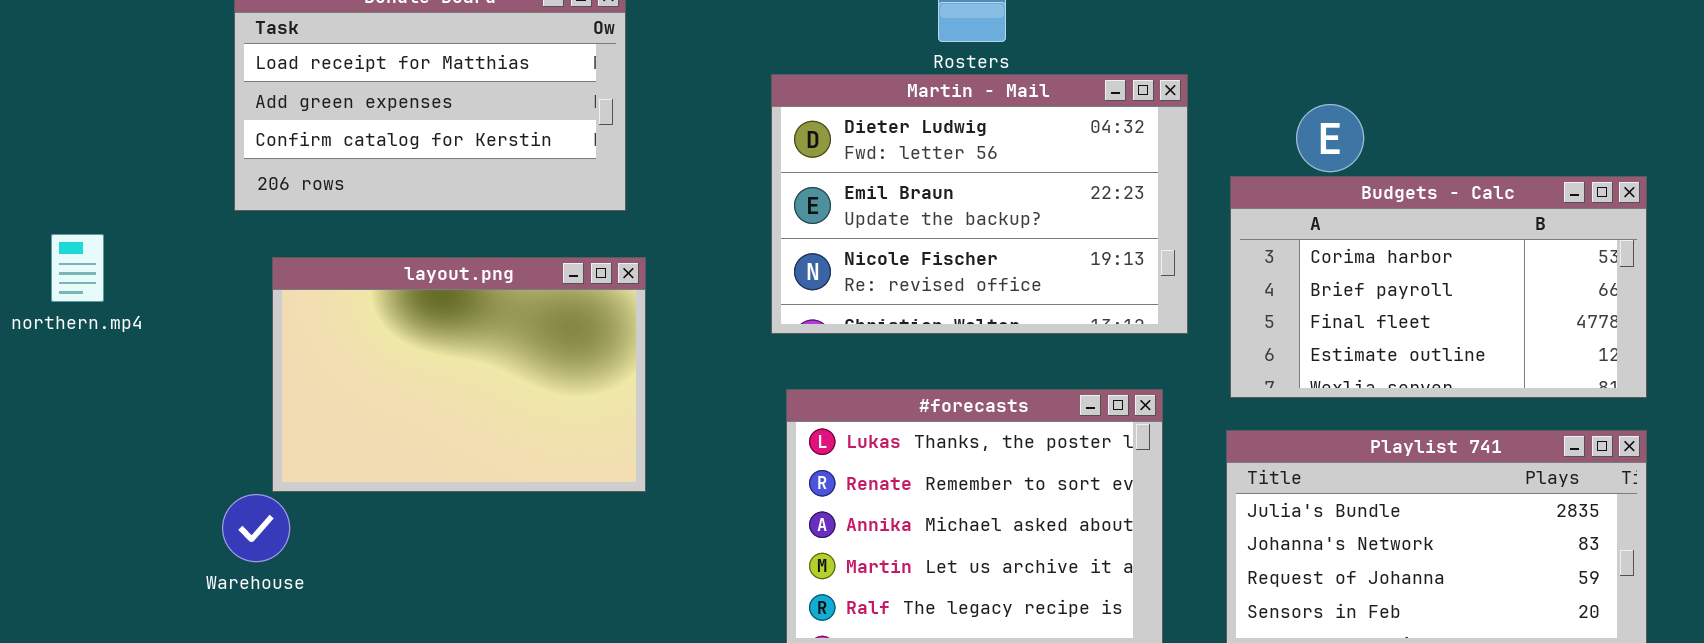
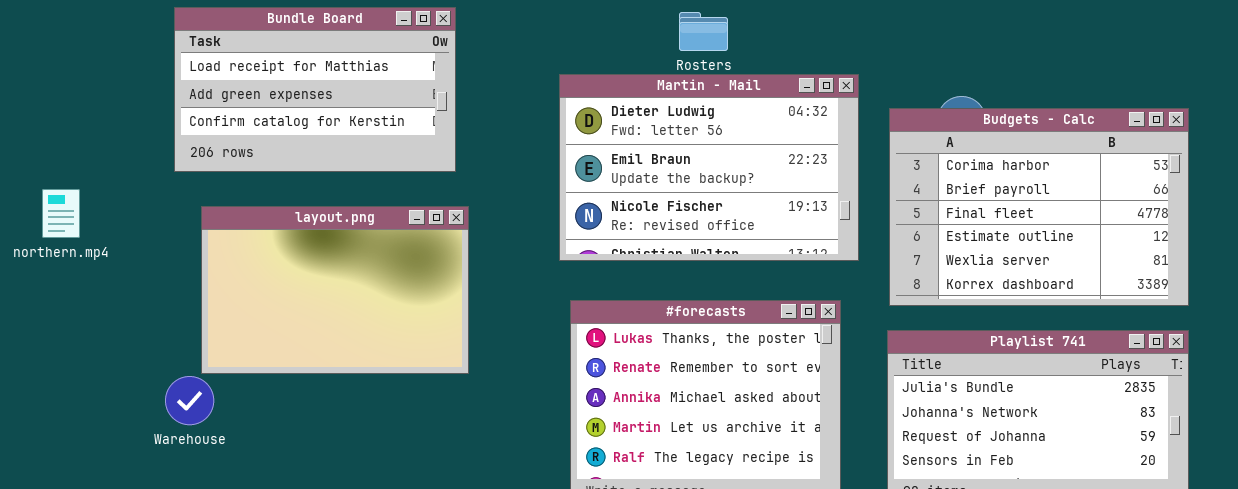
Budgets - Calc: [1230,176,1647,398] -> [889,108,1189,306], resized

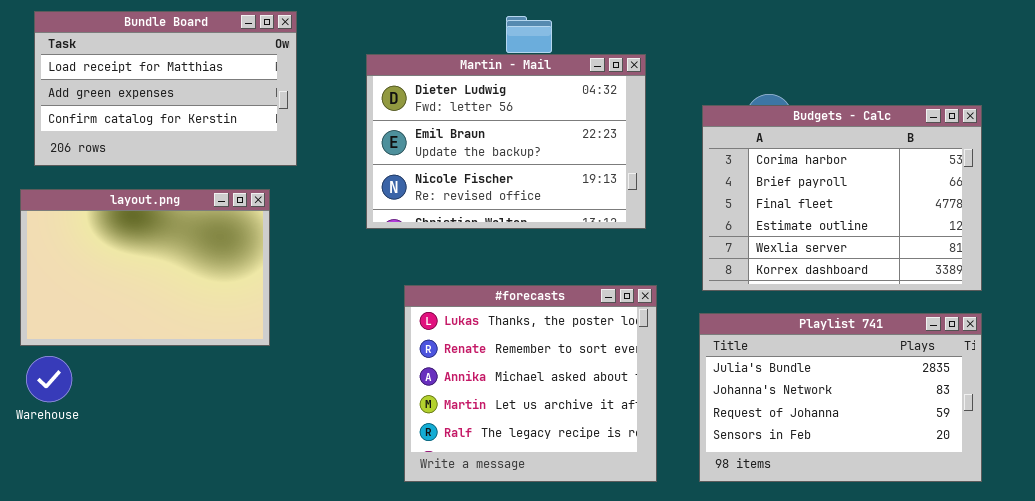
Martin - Mail: [559,74,859,261] -> [366,54,646,229], moved
layout.png: [201,206,469,374] -> [20,189,270,346], moved

